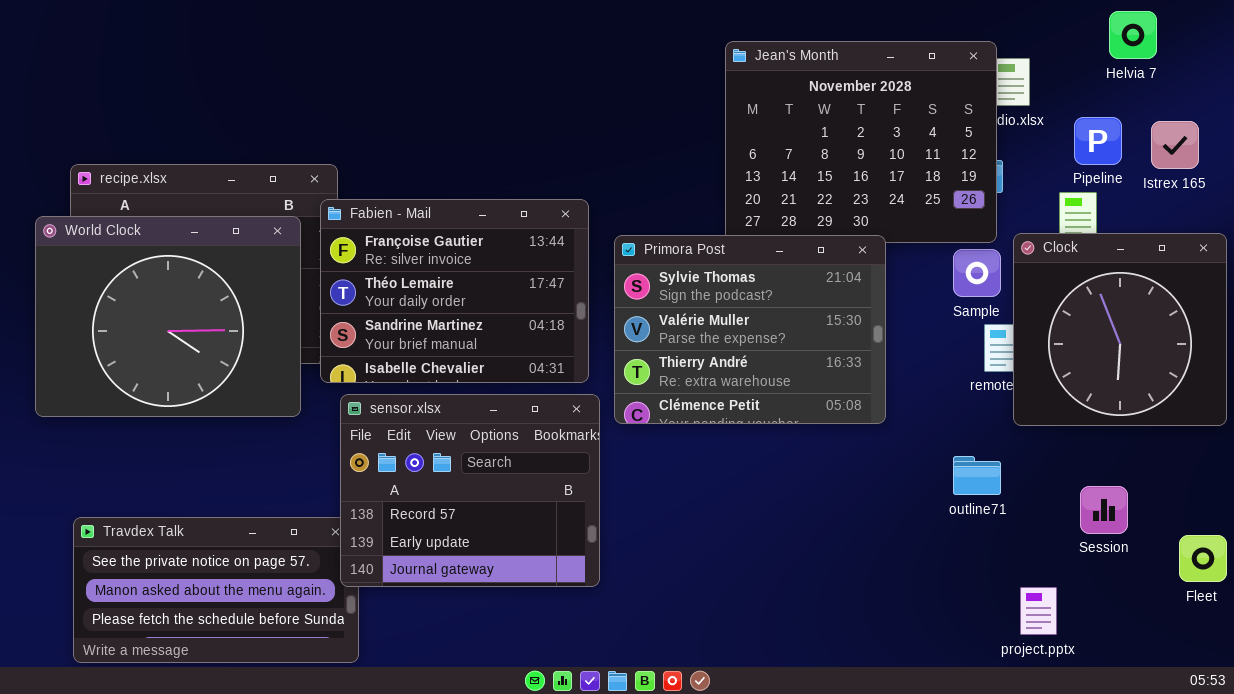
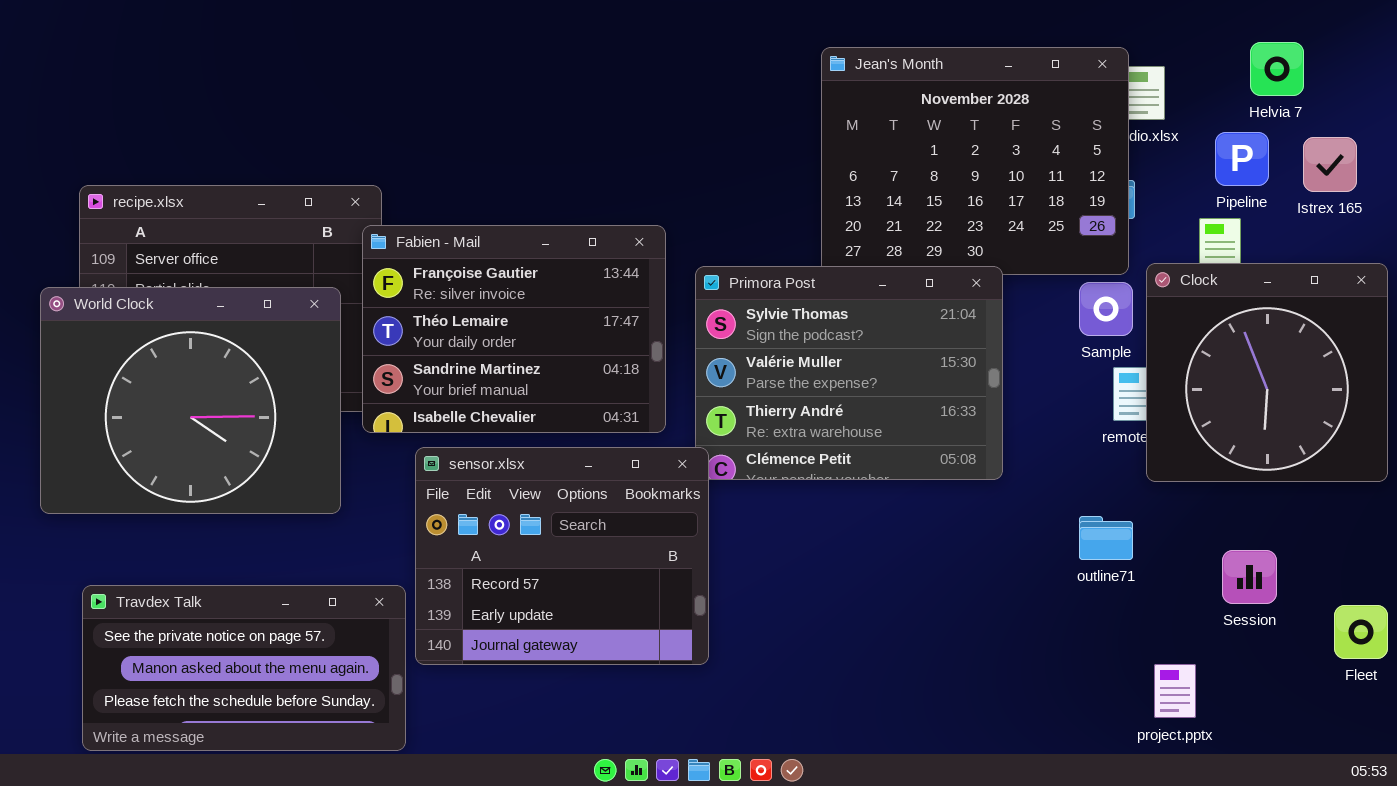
Helvia 7: [1109,11,1157,59] -> [1250,42,1304,96], moved
World Clock: [35,216,301,417] -> [40,287,341,514], moved
sensor.xlsx: [340,394,600,587] -> [415,447,709,665], moved

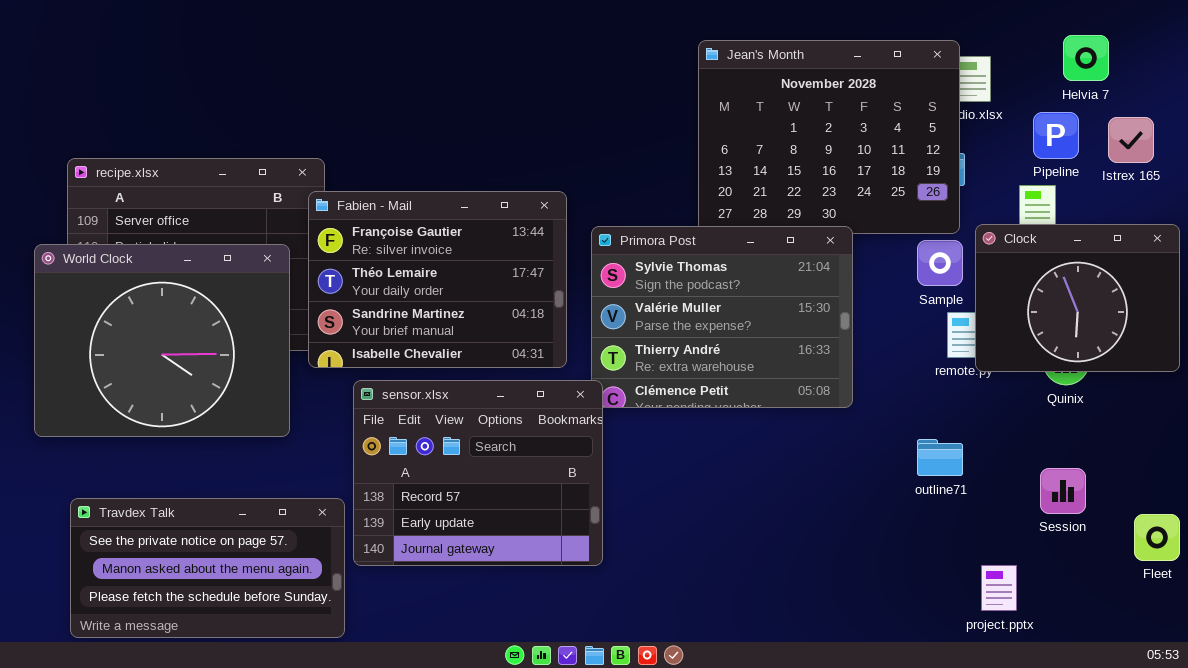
Clock: [1146,263,1388,482] -> [975,224,1180,372], resized

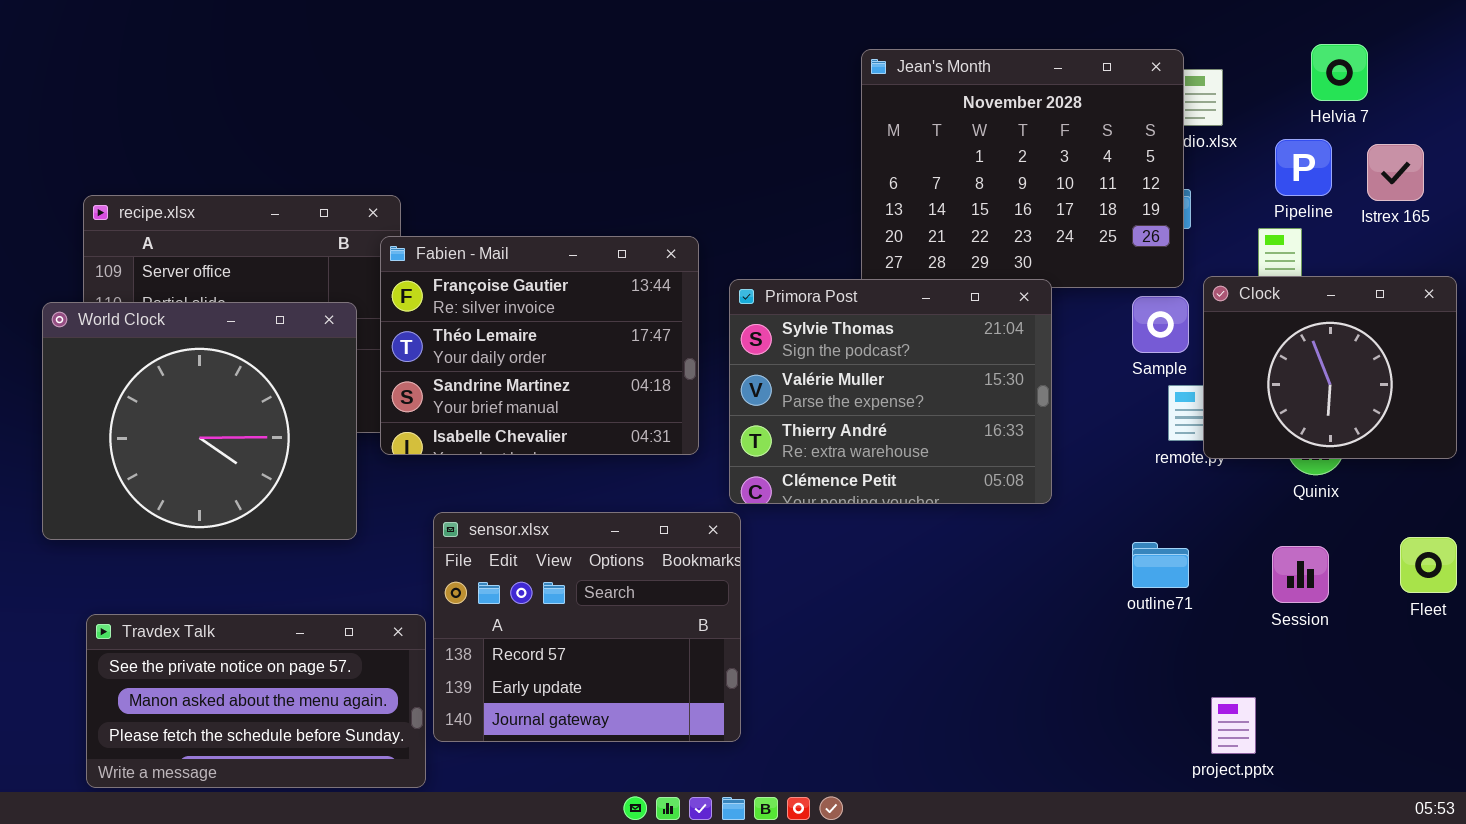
sensor.xlsx: [353,380,603,566] -> [433,512,741,742], moved
Session: [1040,468,1086,514] -> [1272,546,1329,603], moved
Fleet: [1134,514,1180,561] -> [1400,537,1457,593], moved

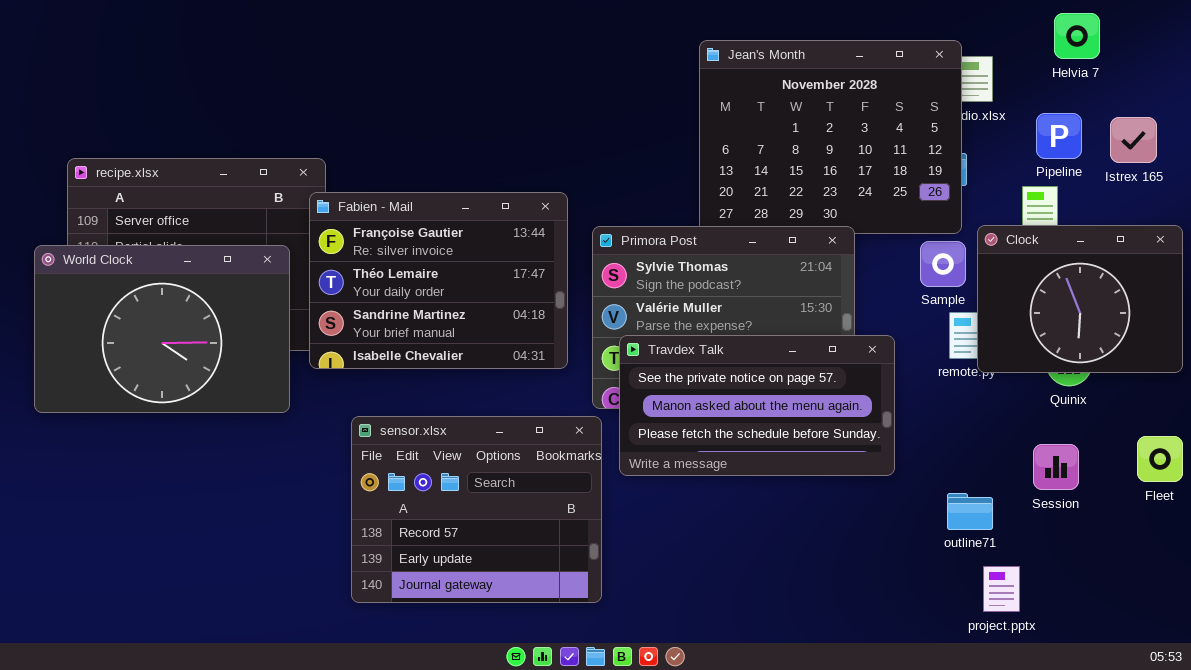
Helvia 7: [1311,44,1368,101] -> [1054,13,1100,59], moved
World Clock: [42,302,357,540] -> [34,245,290,413], resized
outline71: [1132,542,1189,588] -> [947,493,993,530], moved
Travdex Talk: [86,614,426,788] -> [619,335,895,476], moved

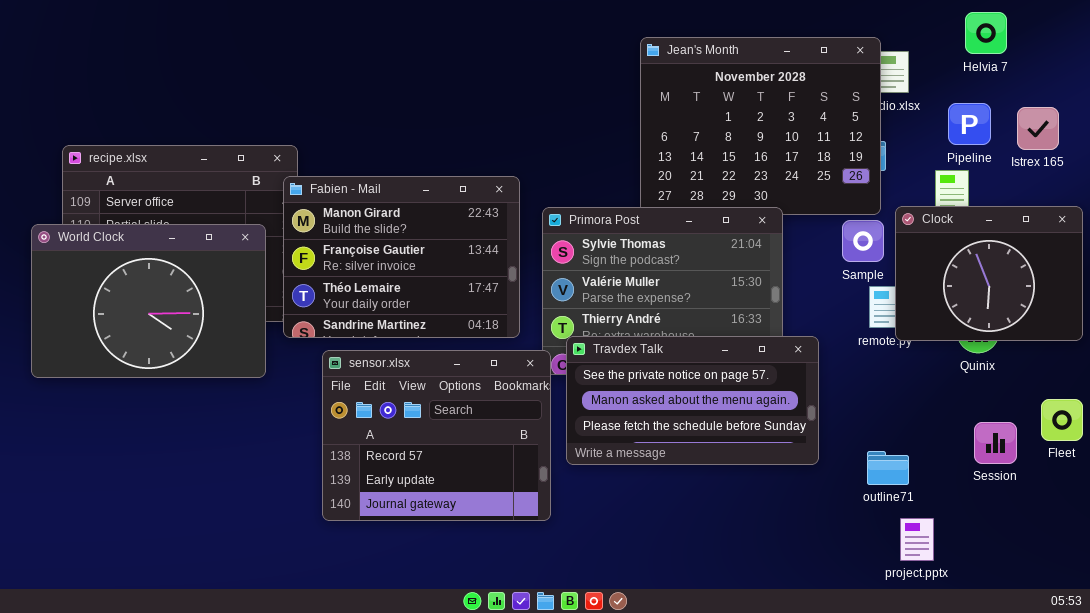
Fabien - Mail: [309,192,568,369] -> [283,176,520,338], scrolled up 1 row
Travdex Talk: [619,335,895,476] -> [566,336,819,465], moved
sensor.xlsx: [351,416,602,603] -> [322,350,551,521], moved
Session: [1033,444,1079,490] -> [974,422,1017,464], moved

